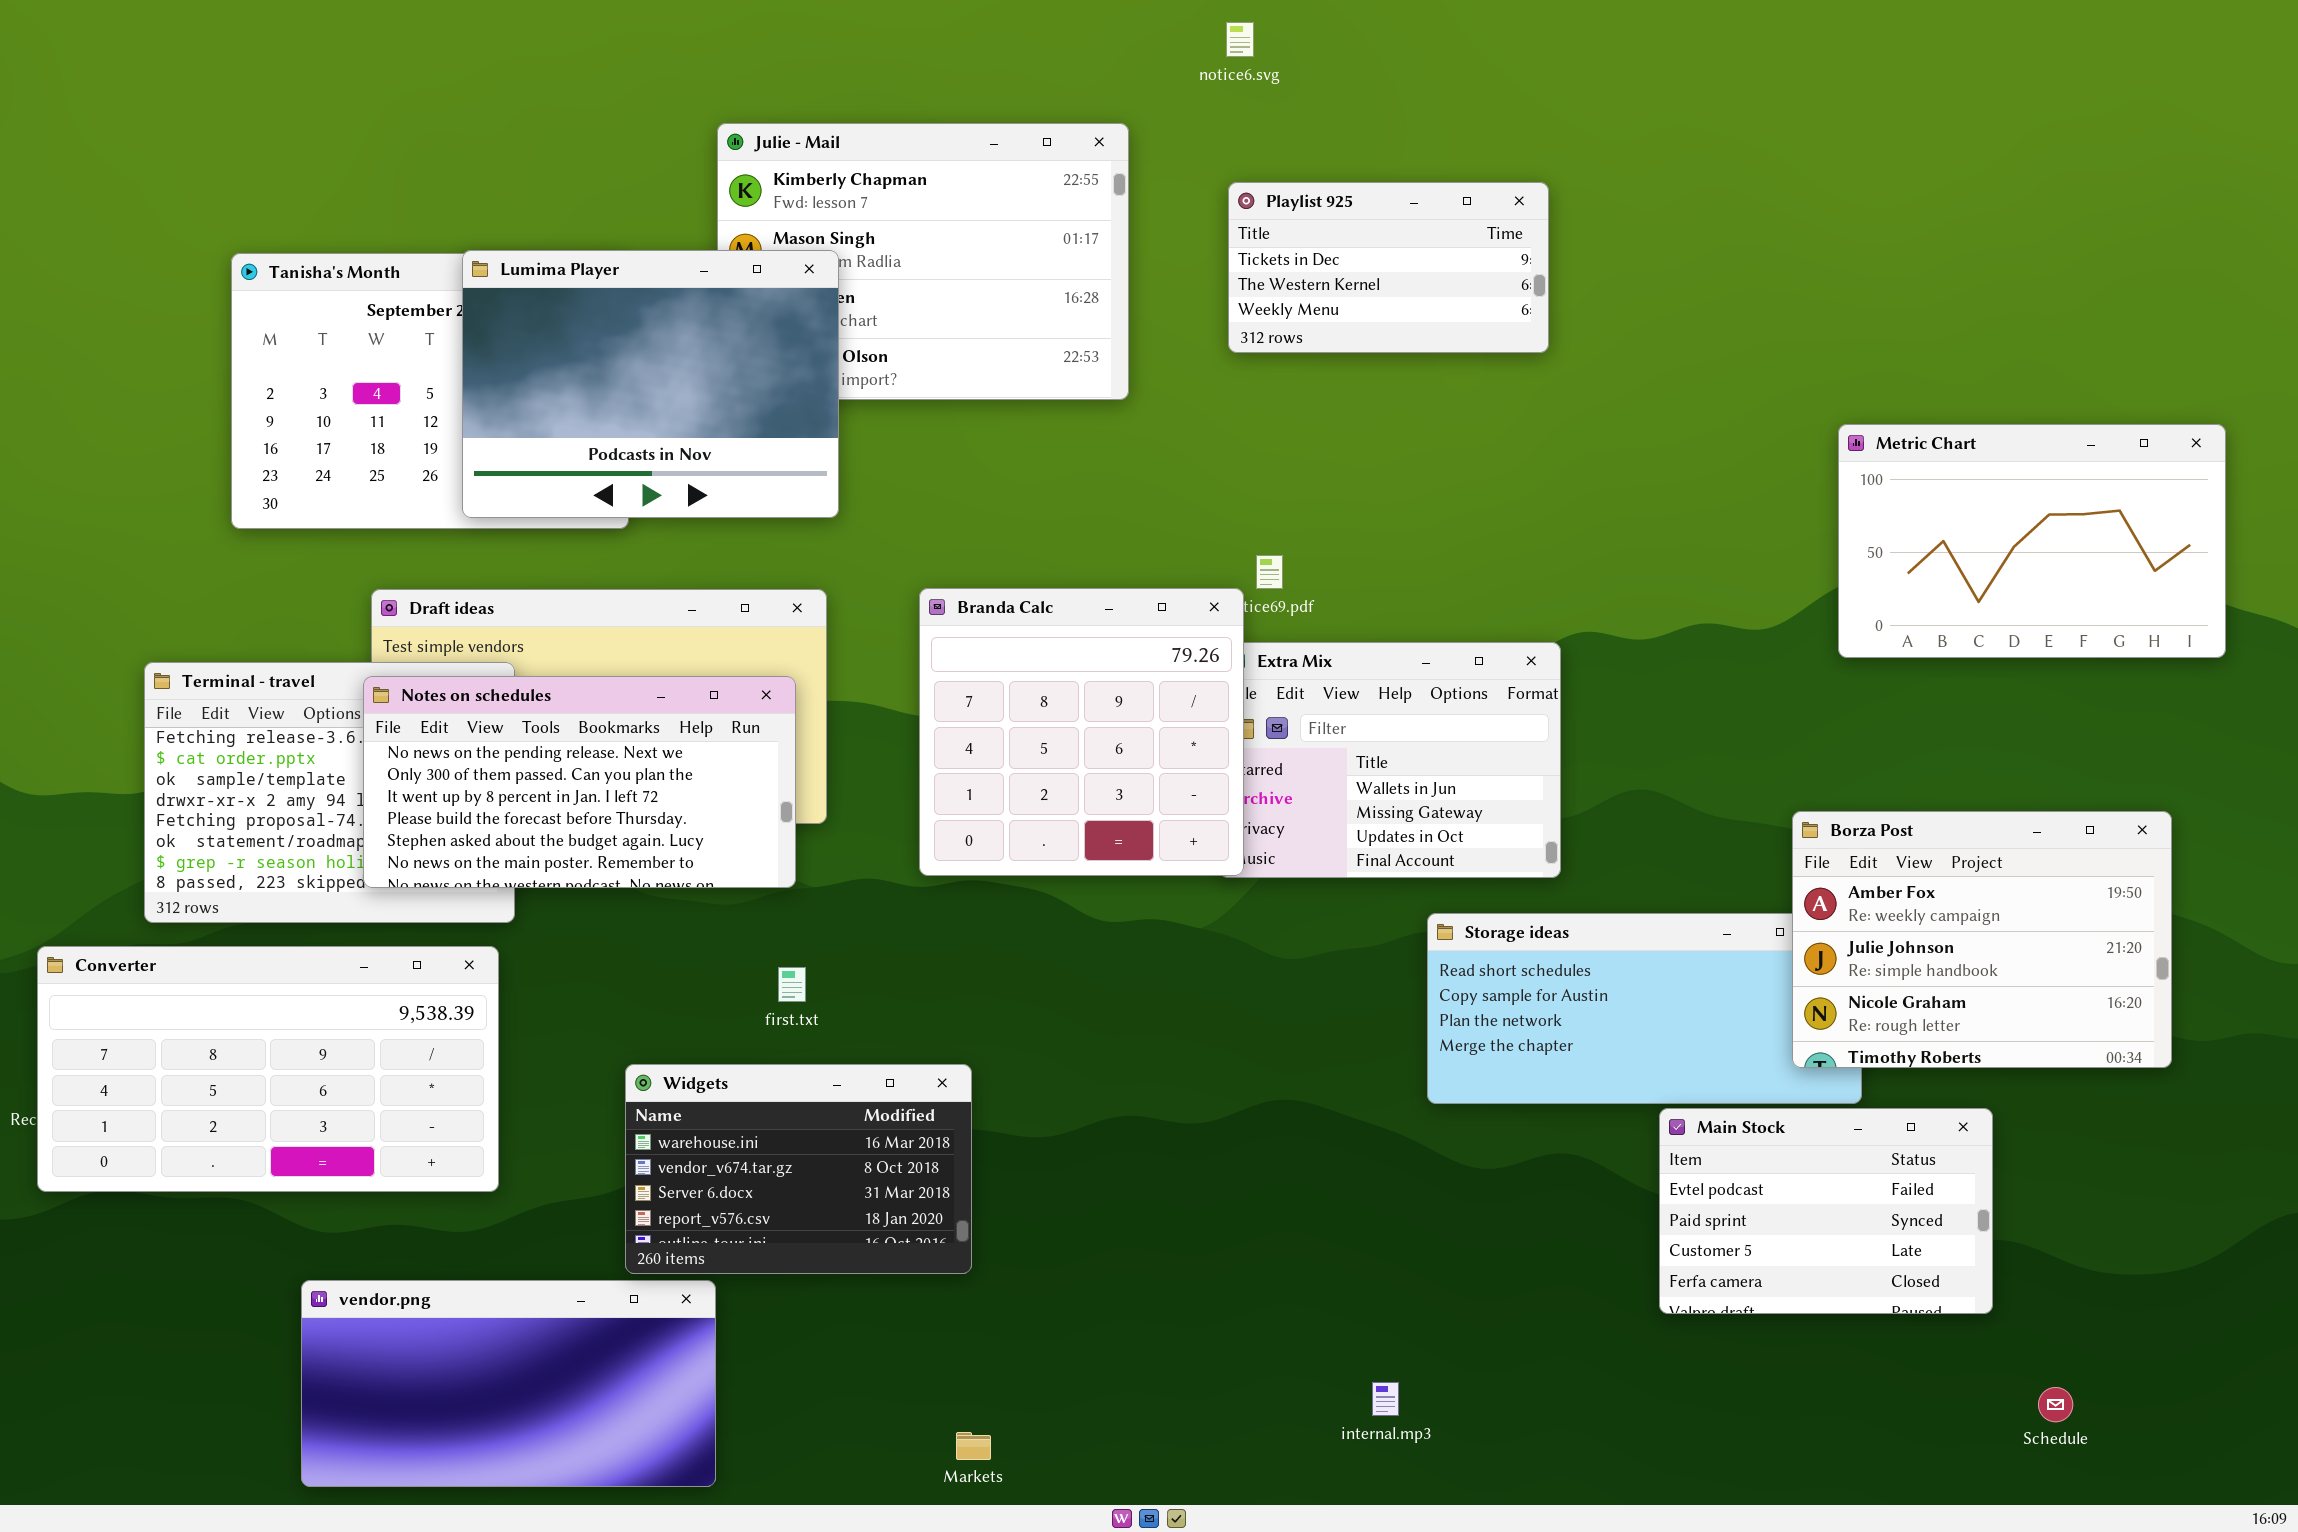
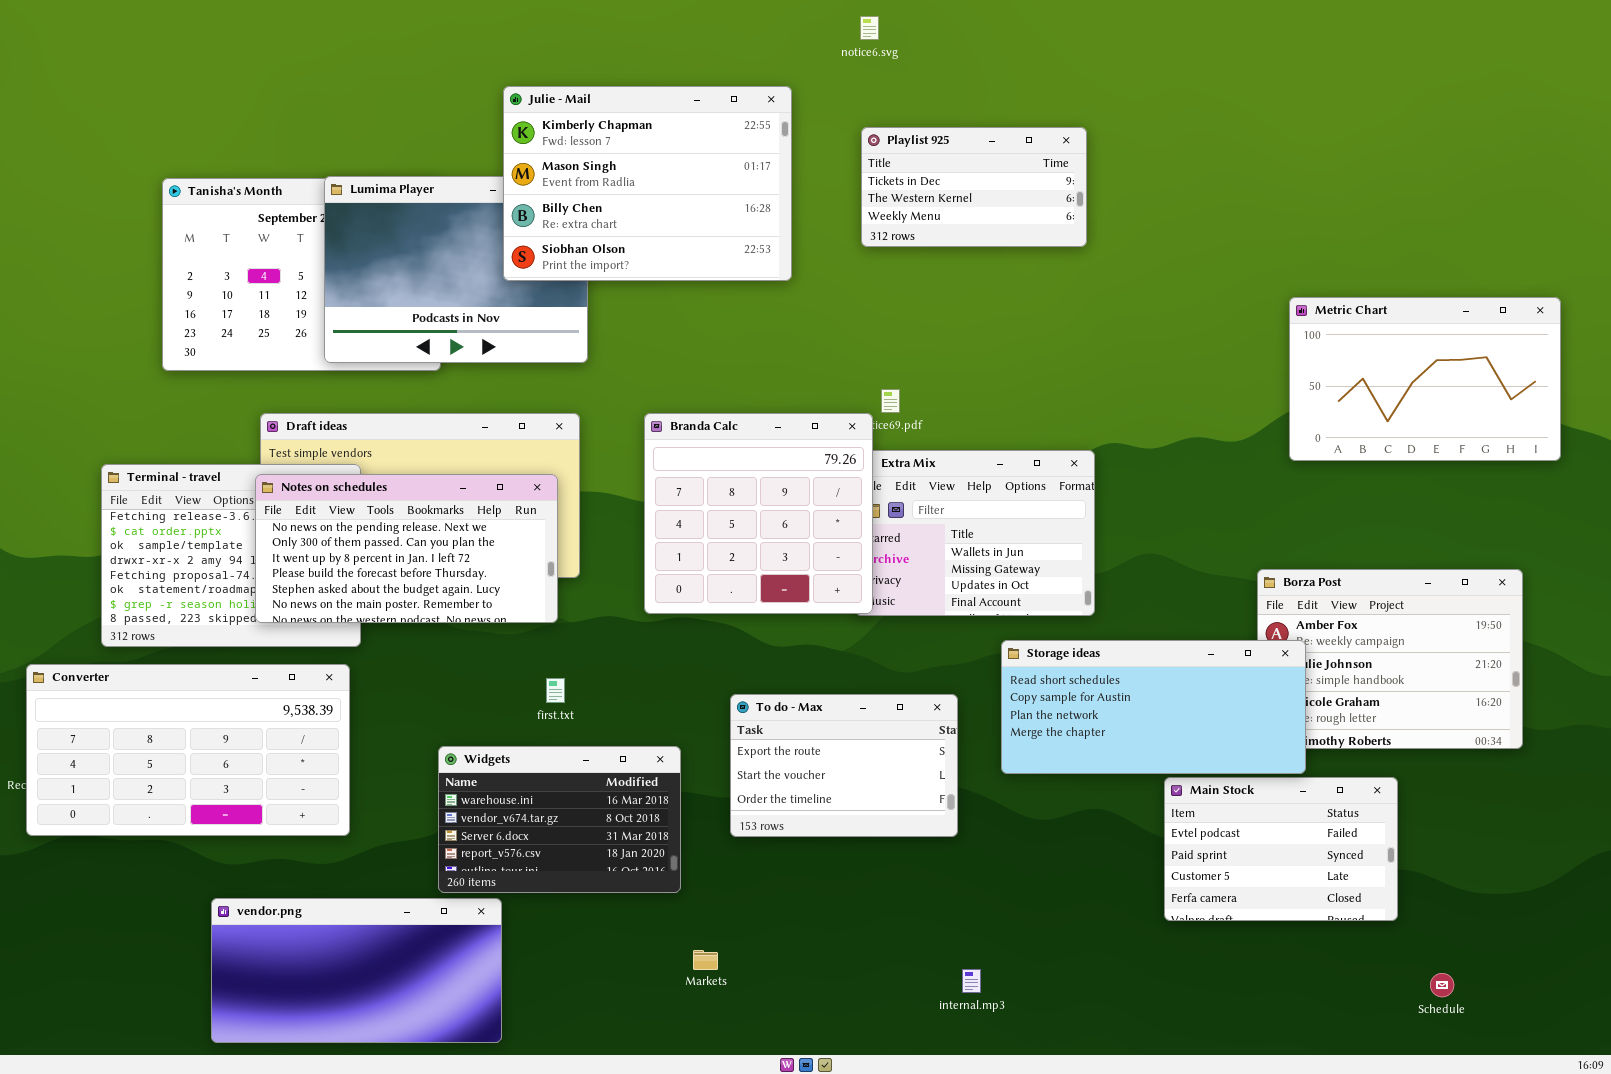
Julie - Mail: [717,123,1129,400] -> [503,86,792,281], raised
Storage ideas: [1427,913,1862,1104] -> [1001,640,1306,774], raised
To do - Max: none -> [730,694,958,837], opened
Markets: [956,1432,991,1460] -> [693,950,718,970], moved

